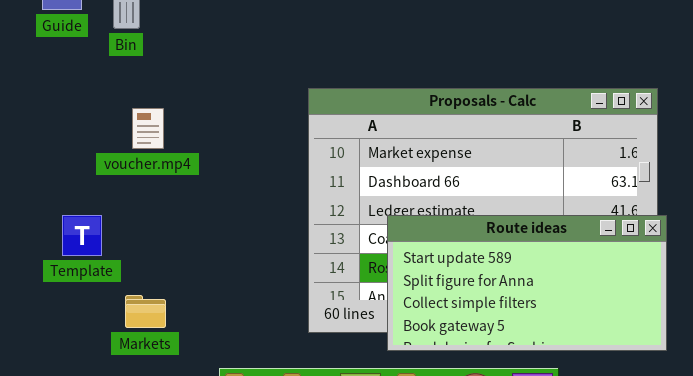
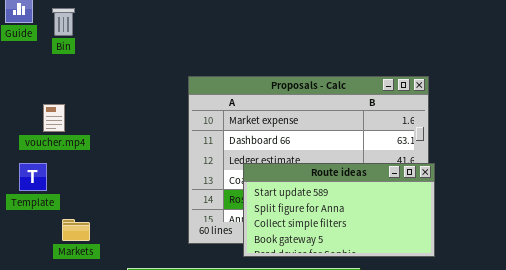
voucher.mp4: [132,108,164,149] -> [43,104,65,132], moved

